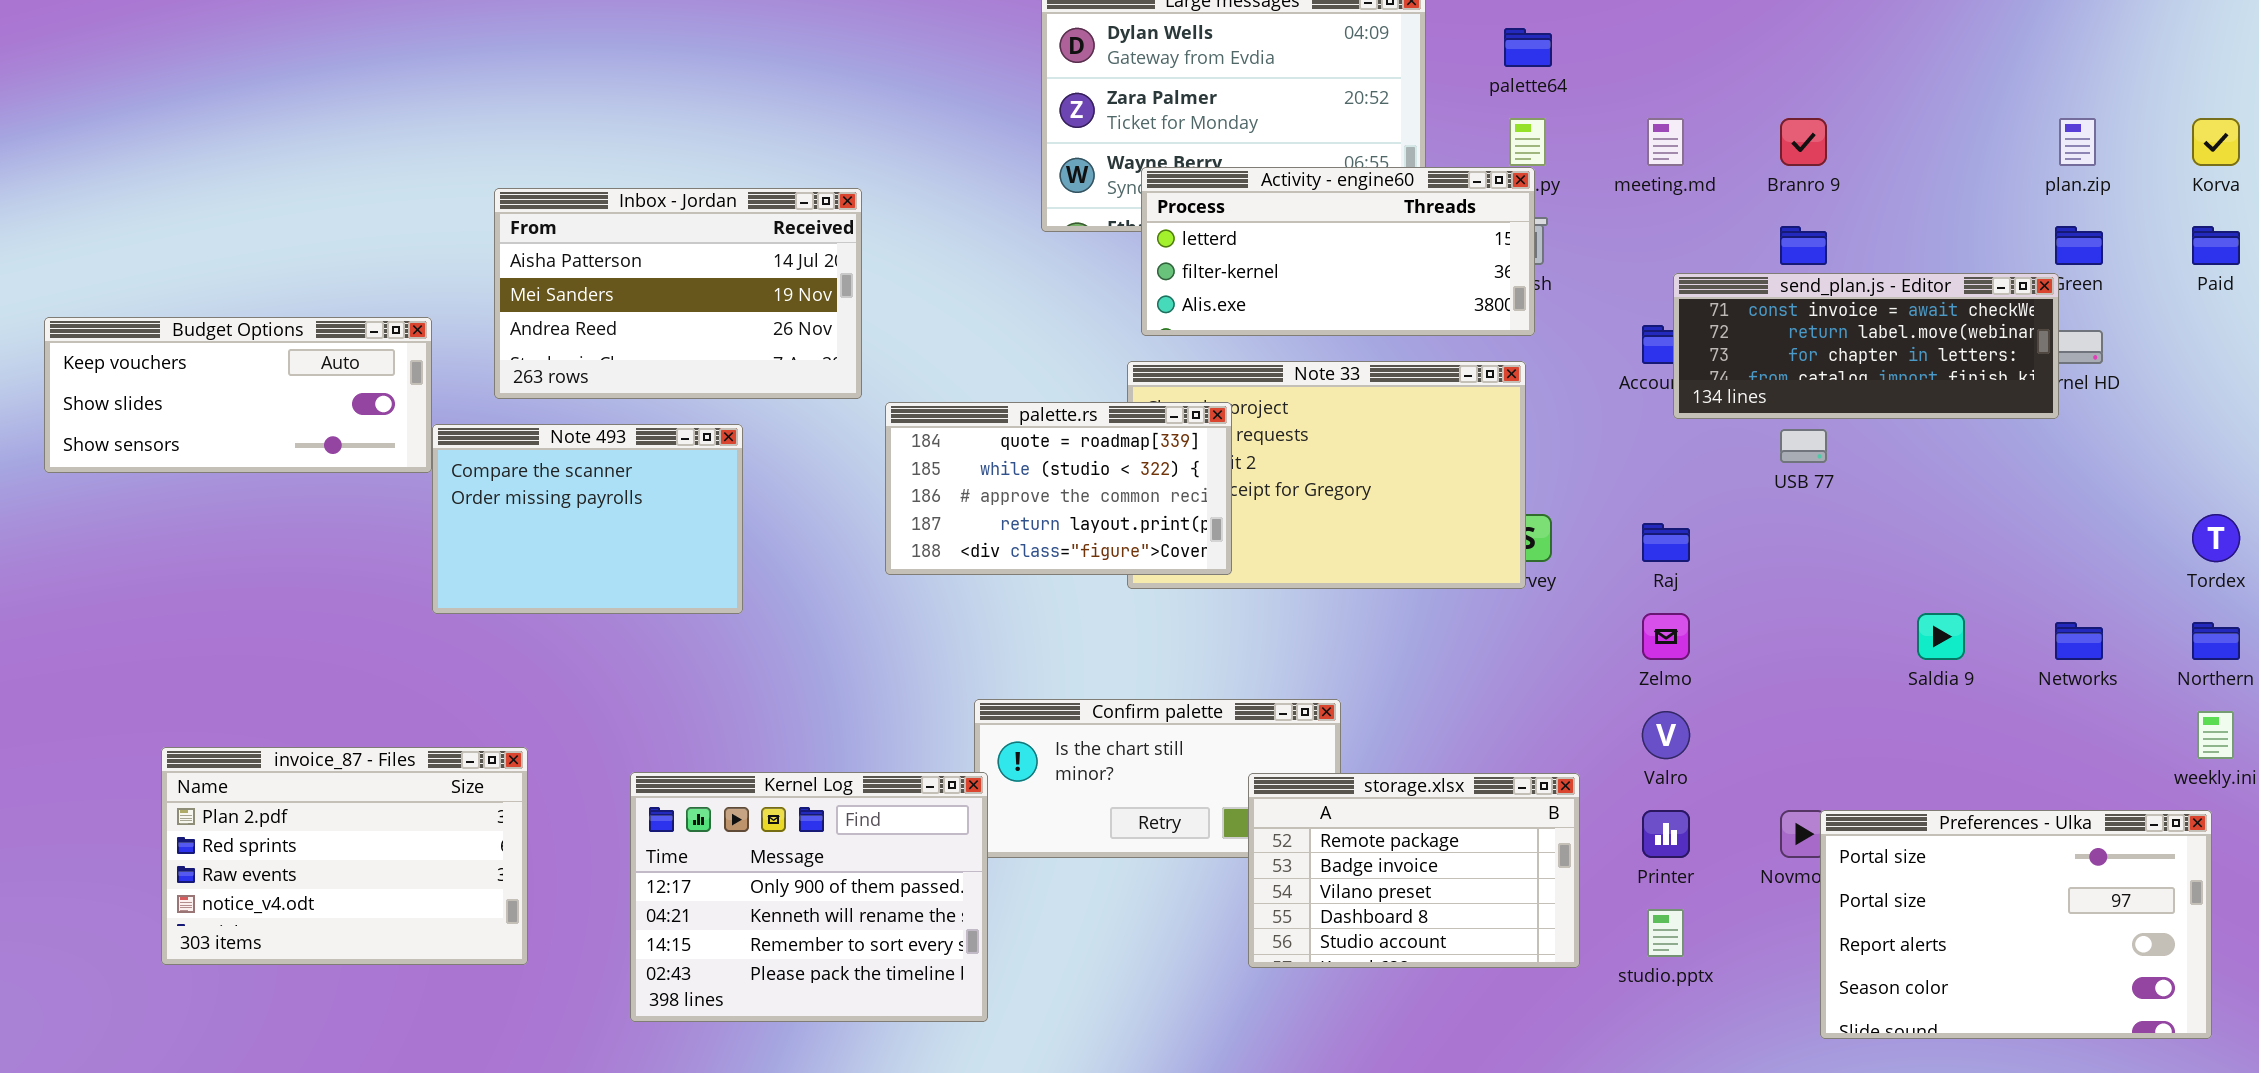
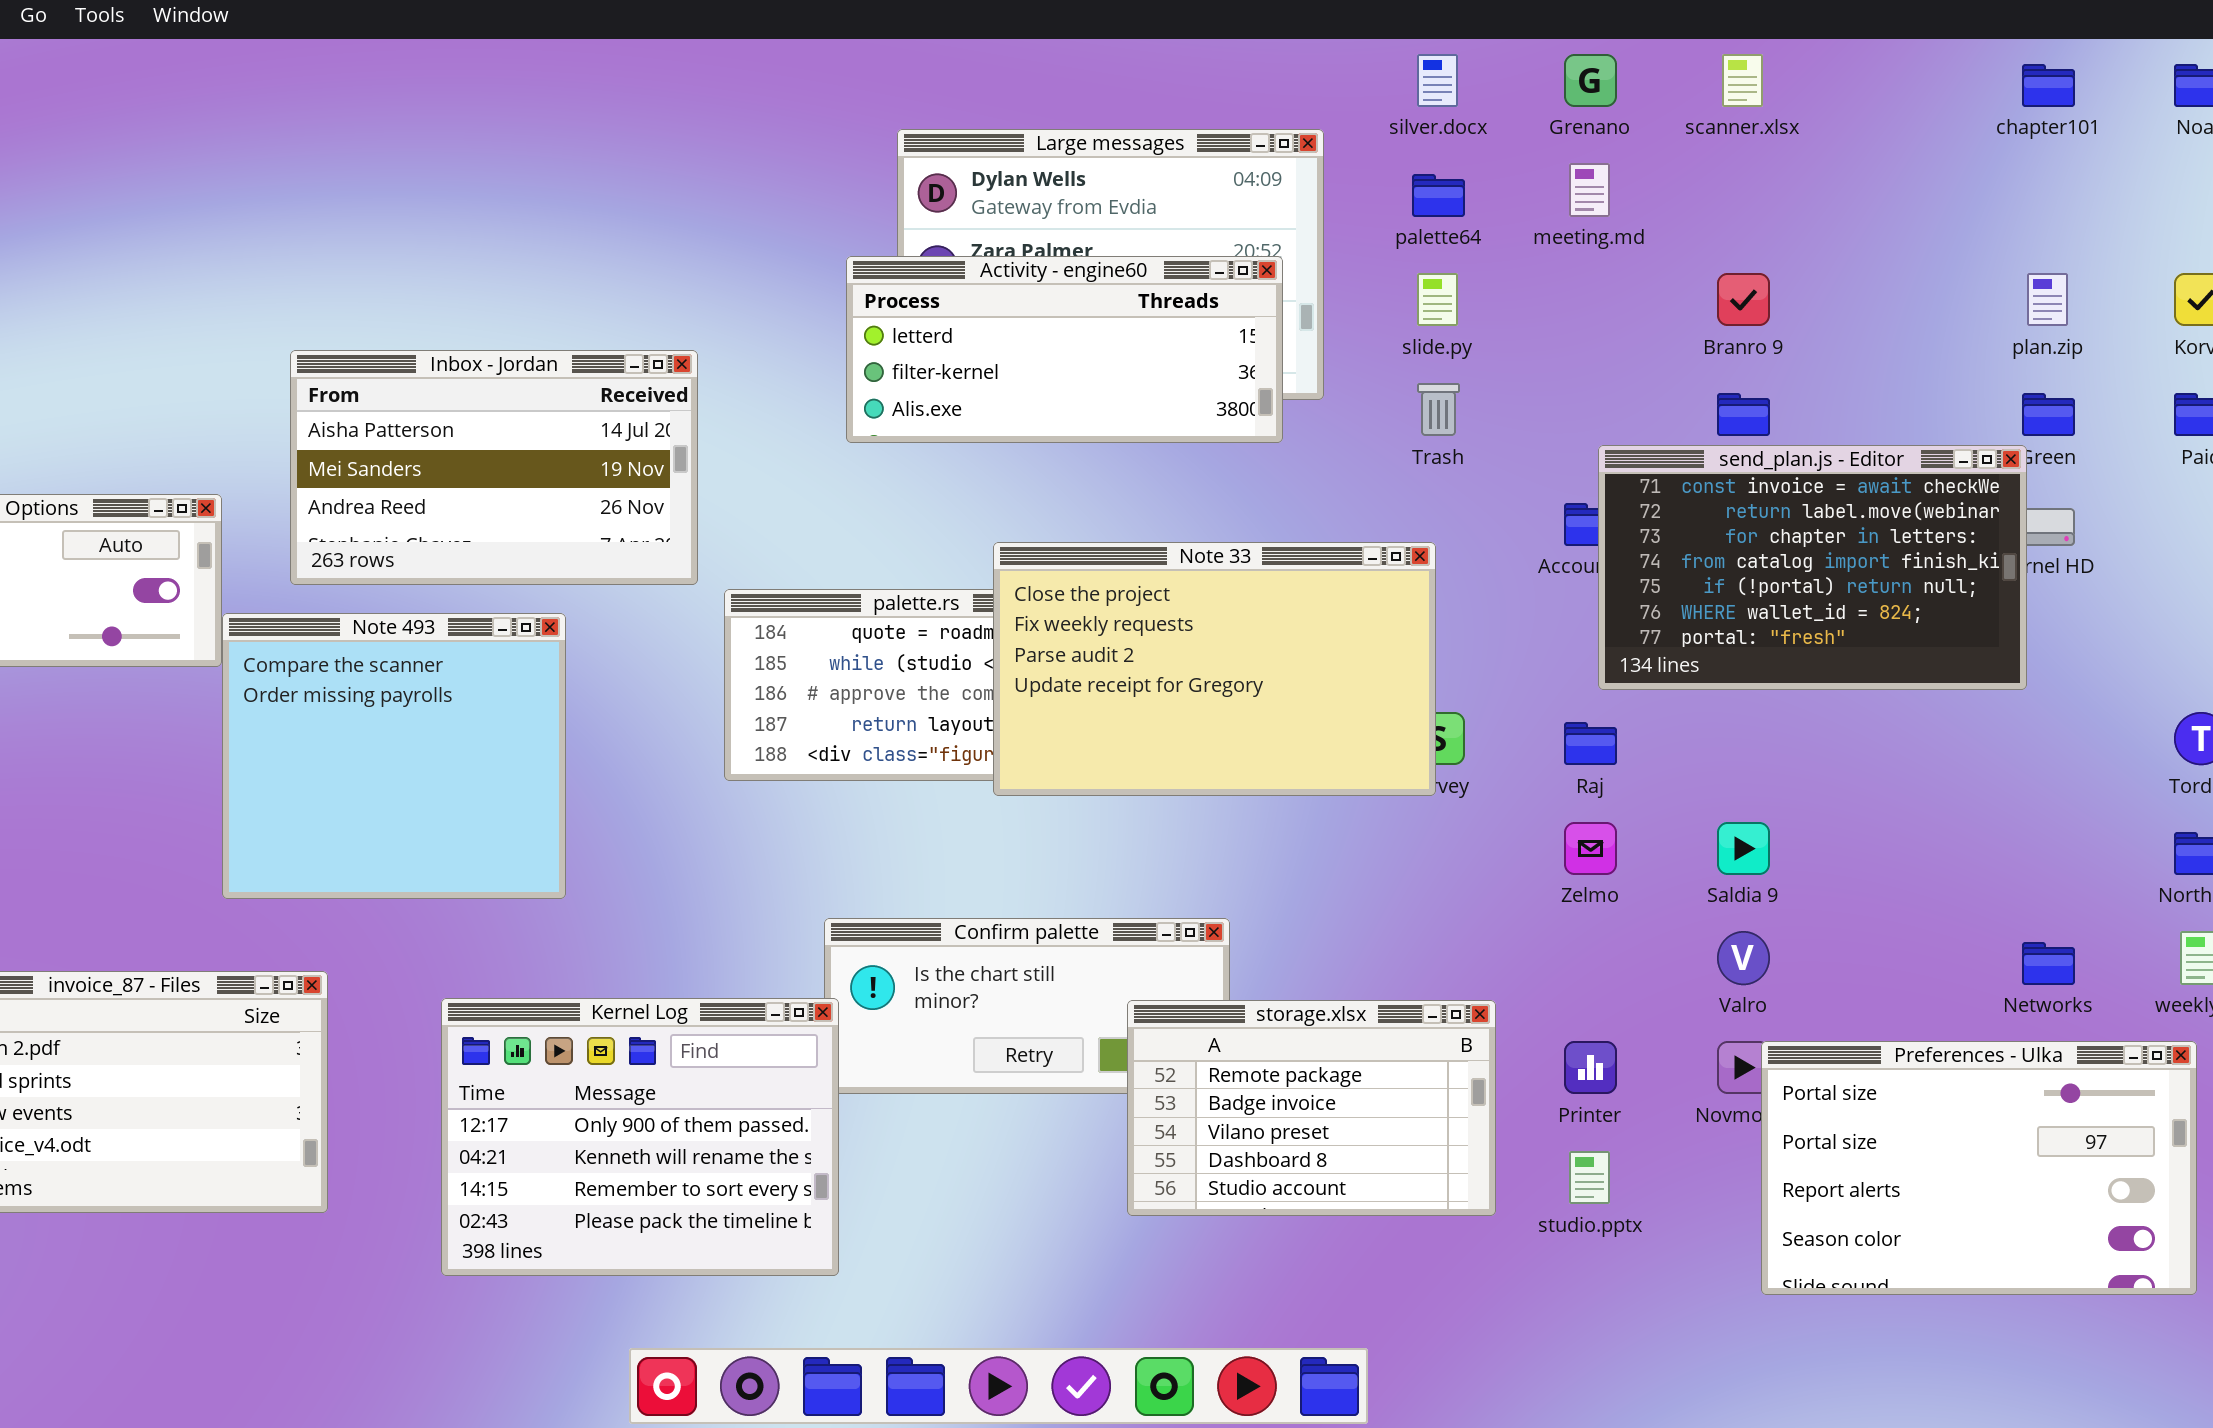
meeting.md: [1647,118,1684,166] -> [1569,163,1610,217], moved
Activity - engine60: [1141,167,1535,336] -> [846,256,1283,443], moved
send_plan.js - Editor: [1673,273,2059,419] -> [1598,445,2027,690], resized
Note 33: [1127,361,1526,589] -> [993,542,1436,796], raised
Note 493: [432,424,743,614] -> [222,613,566,899], resized
Saldia 9: [1917,613,1965,660] -> [1717,822,1770,875], moved
Networks: [2055,622,2103,660] -> [2022,942,2075,985], moved
Valro: [1642,711,1690,759] -> [1717,931,1770,985], moved

